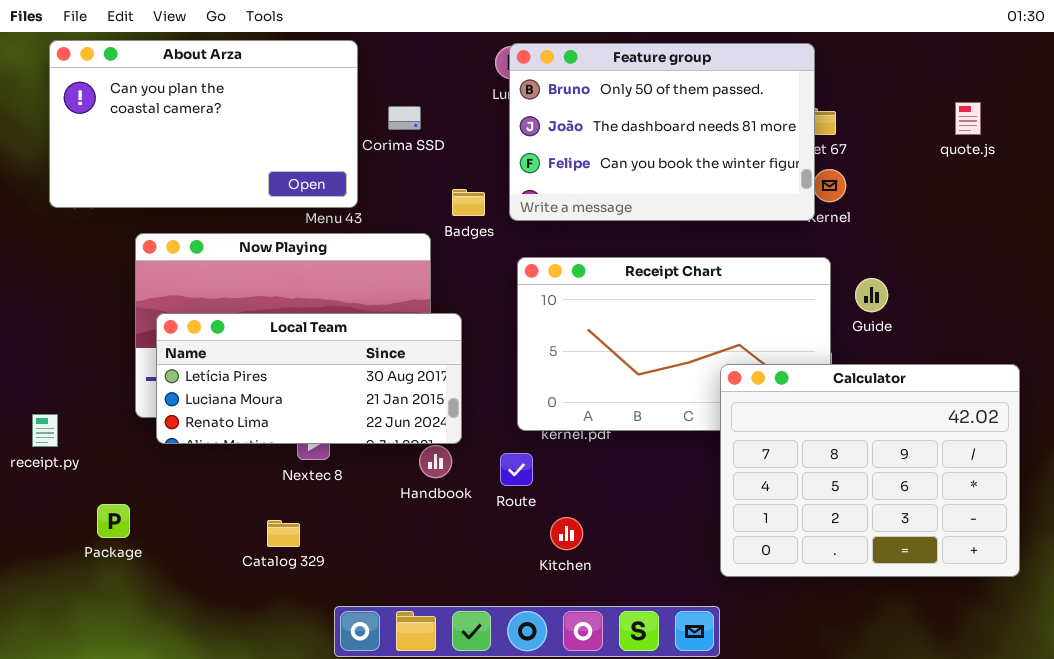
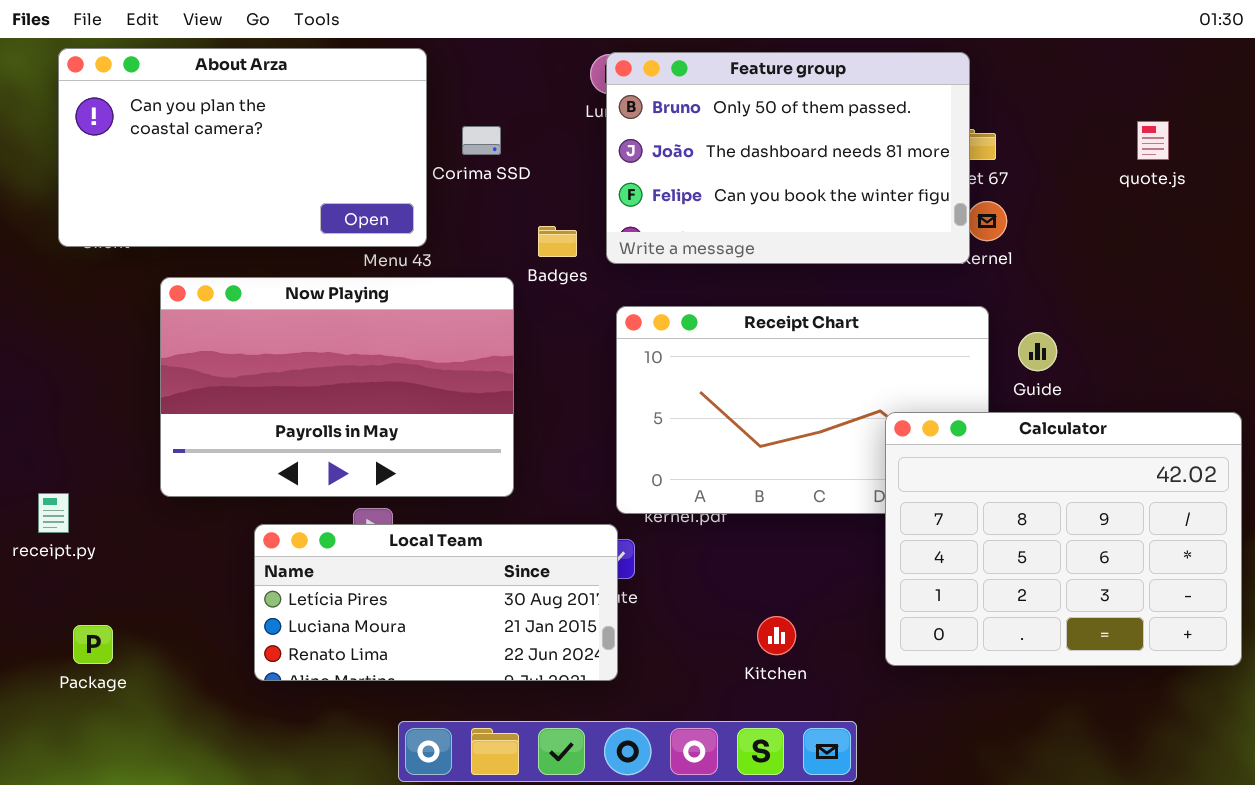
Local Team: [156,313,462,444] -> [254,524,618,681], moved
Calculator: [720,364,1020,577] -> [885,412,1242,666], moved
Package: [97,504,130,538] -> [73,625,113,664], moved
Kitchen: [550,517,583,550] -> [757,616,796,655], moved

